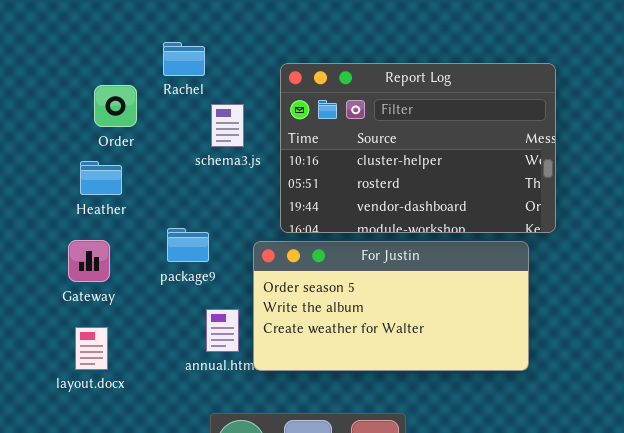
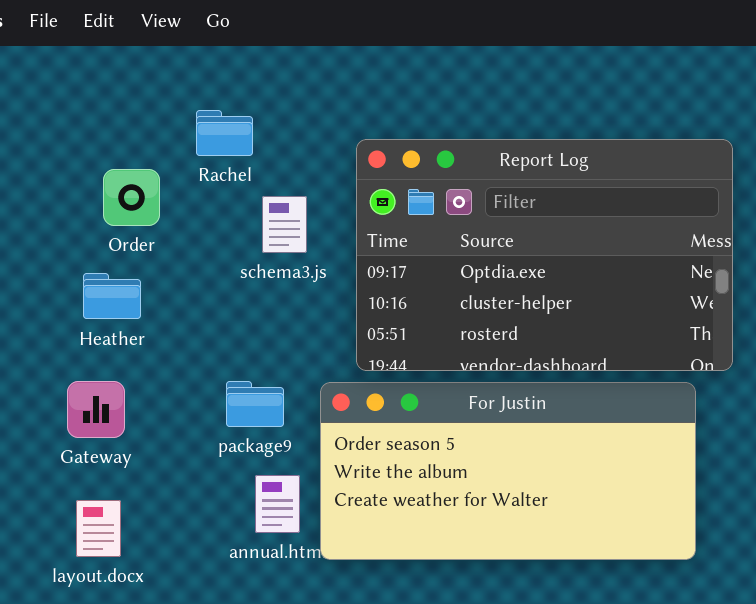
Report Log: [280,63,556,233] -> [356,139,733,371], scrolled up 1 row
package9: [167,228,209,262] -> [226,381,284,427], moved

